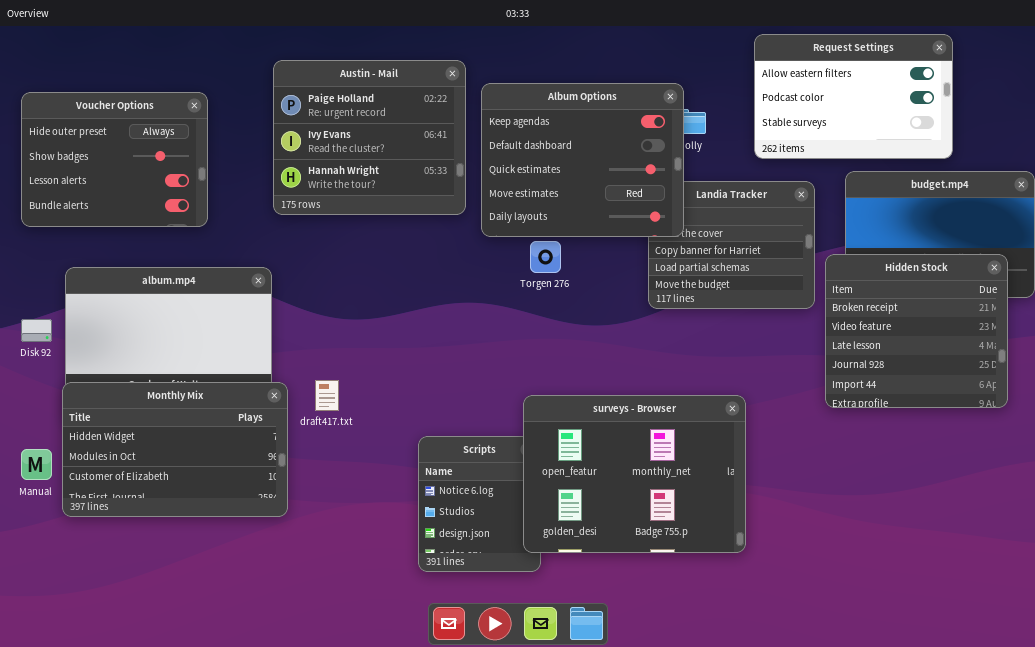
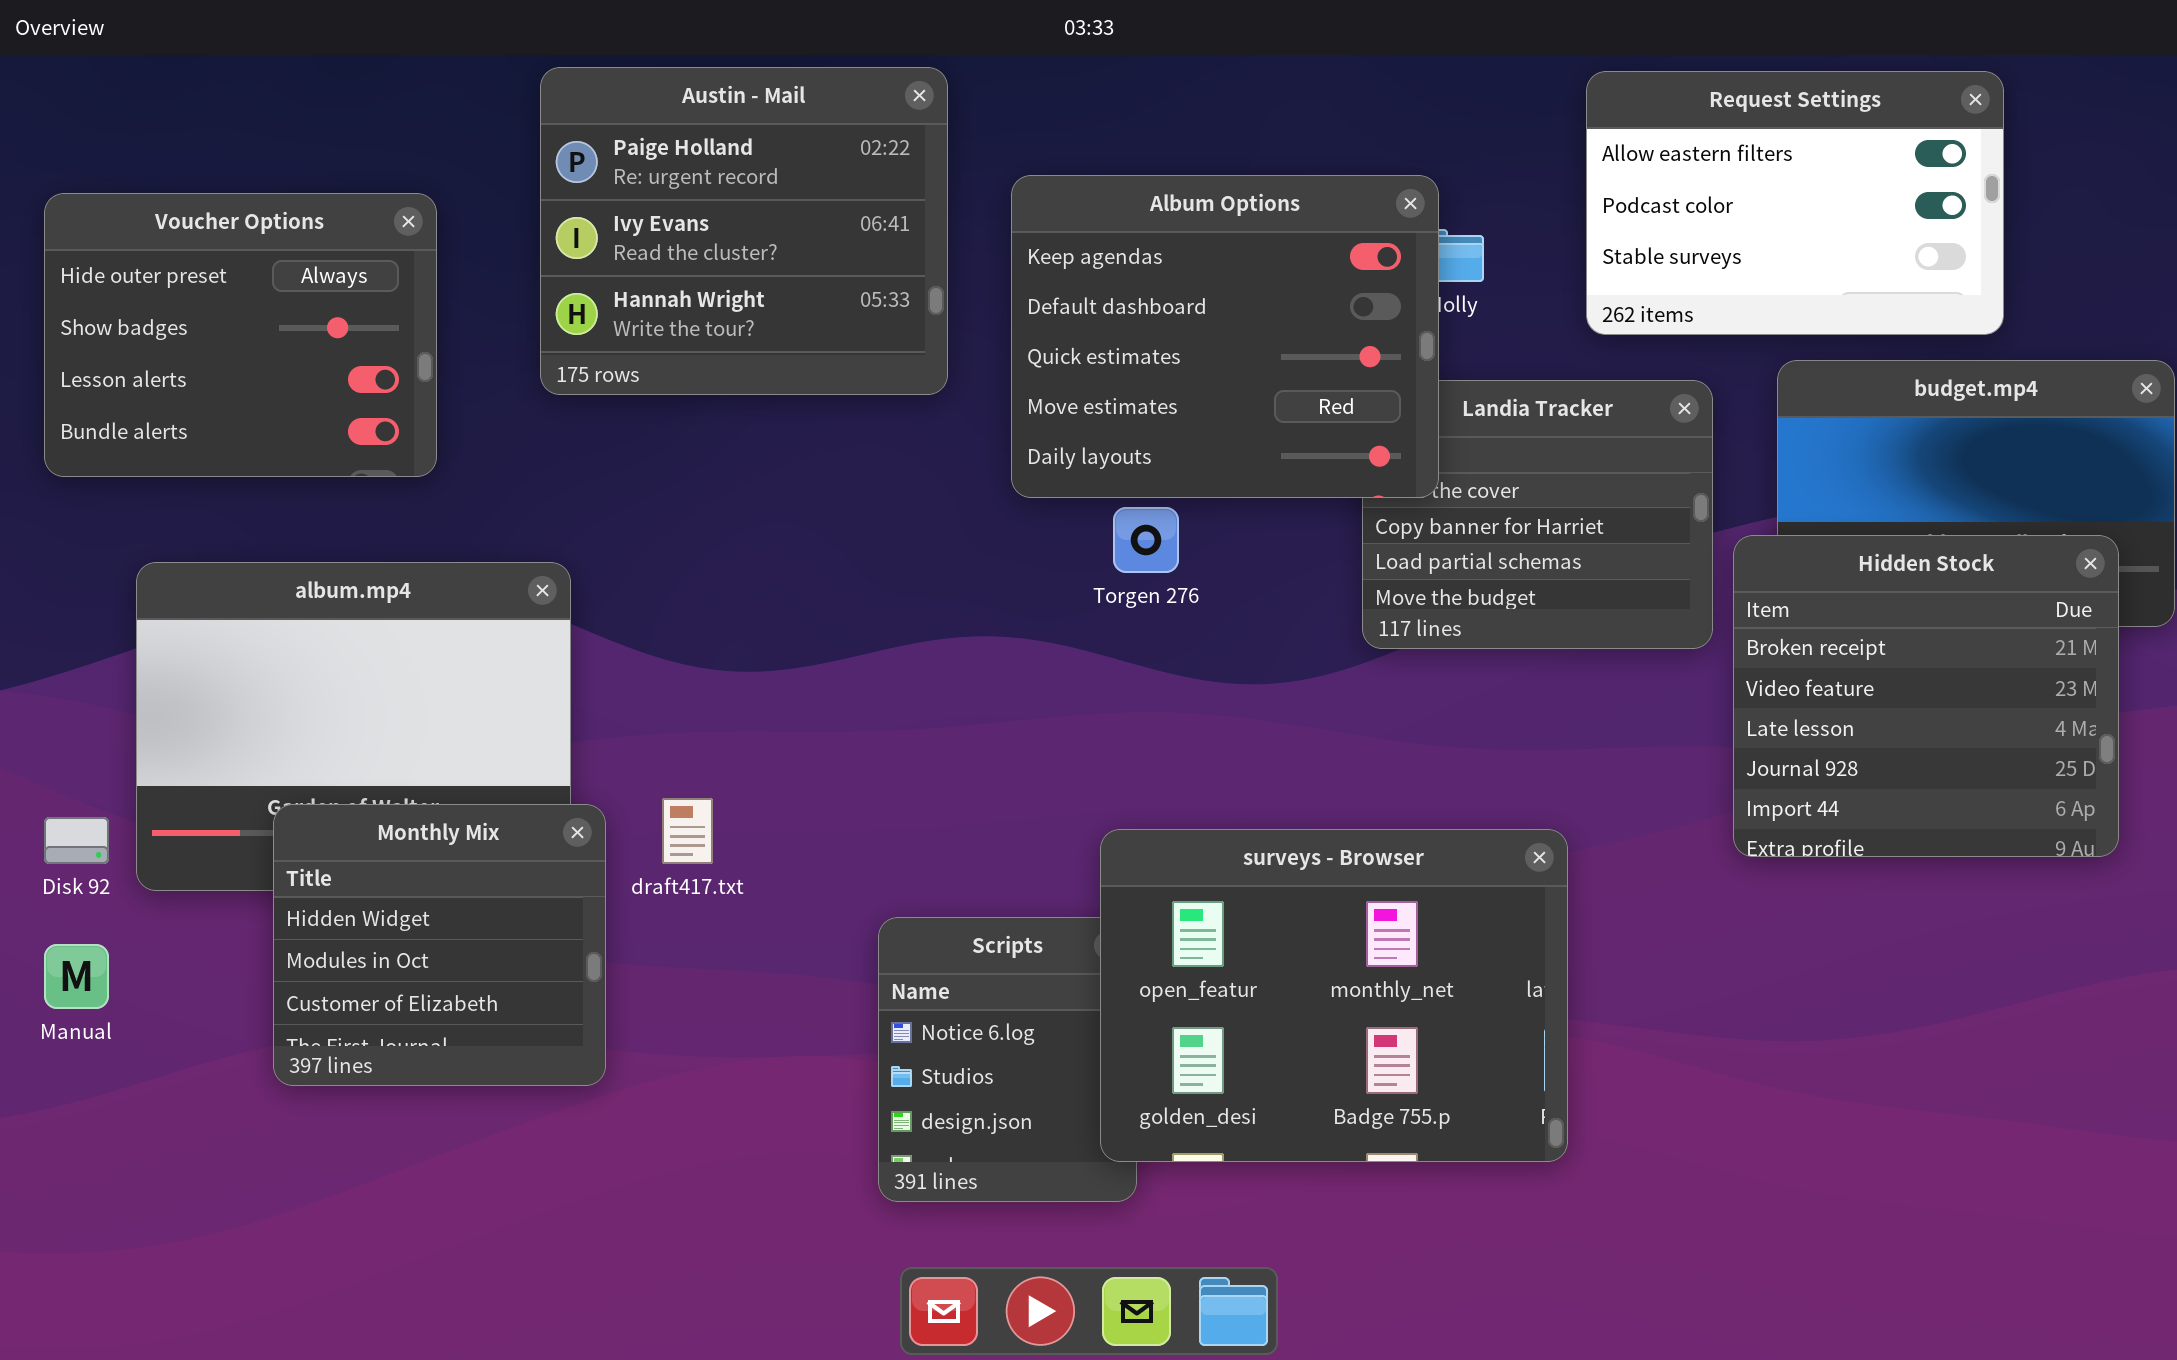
Austin - Mail: [273,60,466,215] -> [540,67,948,395], moved
Disk 92: [21,319,52,342] -> [44,817,109,864], moved
Monthly Mix: [62,382,288,517] -> [273,804,606,1086], resized

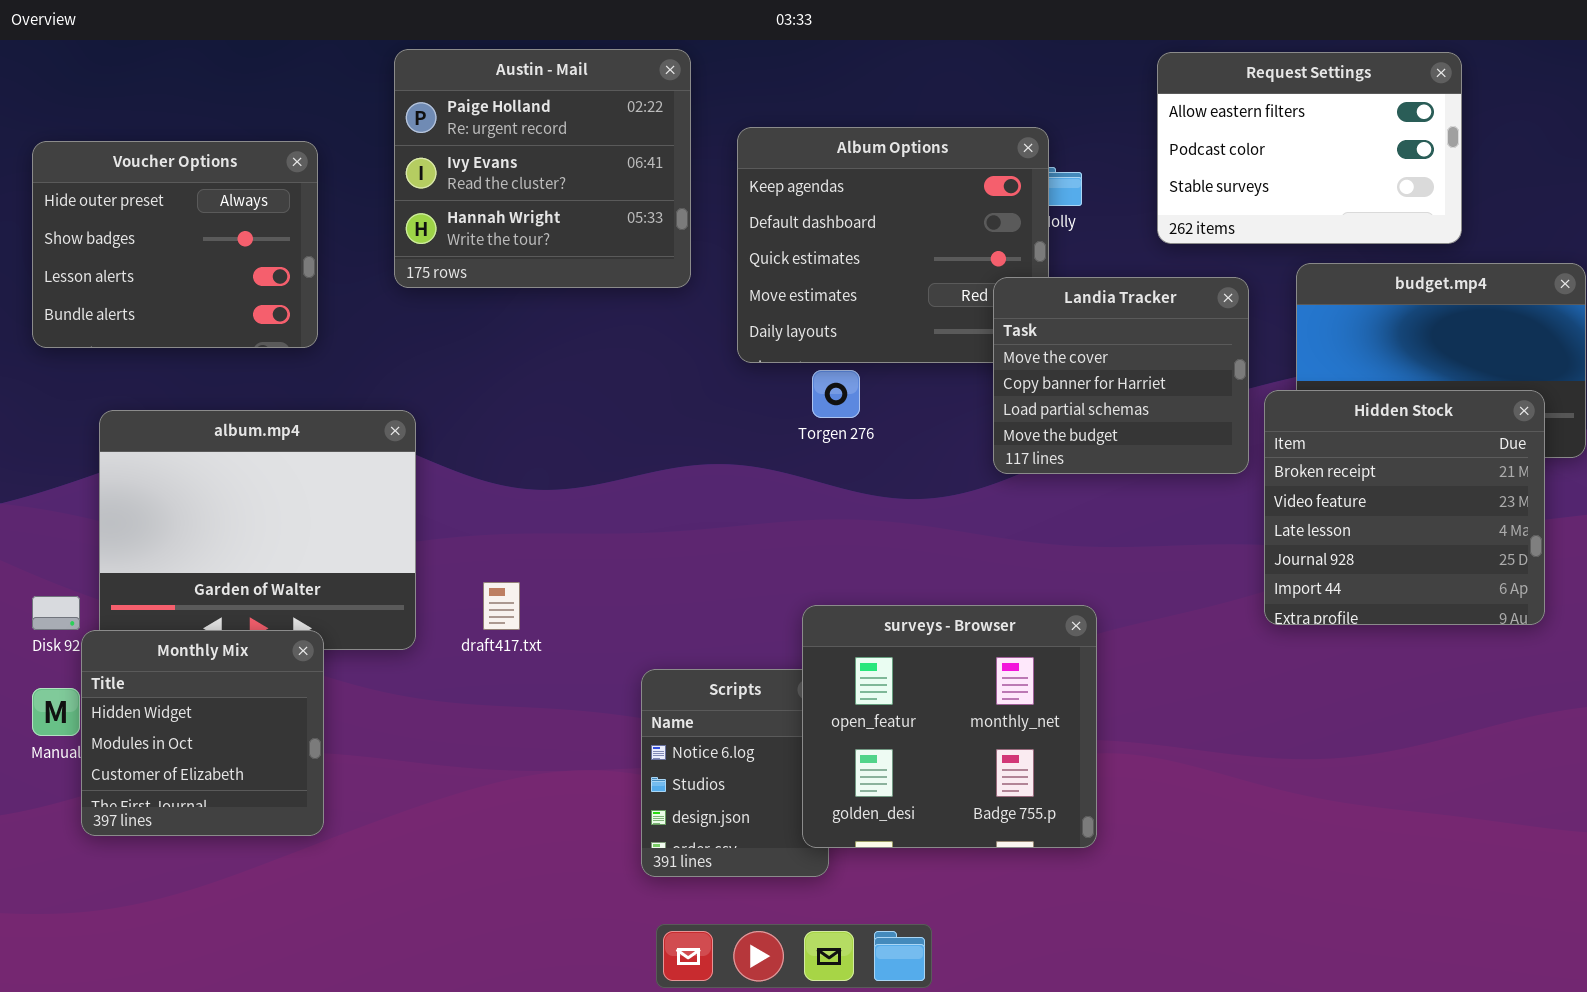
Landia Tracker: [1362,380,1713,649] -> [993,277,1249,474], raised
Monthly Mix: [273,804,606,1086] -> [81,630,324,836], moved
surveys - Browser: [1100,829,1568,1162] -> [802,605,1097,848], resized

